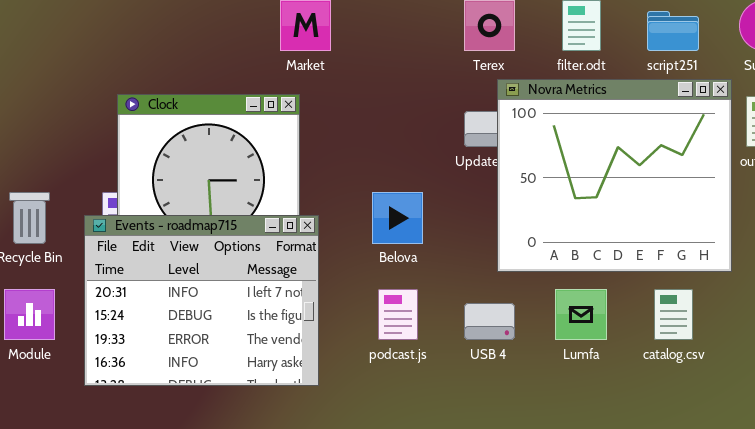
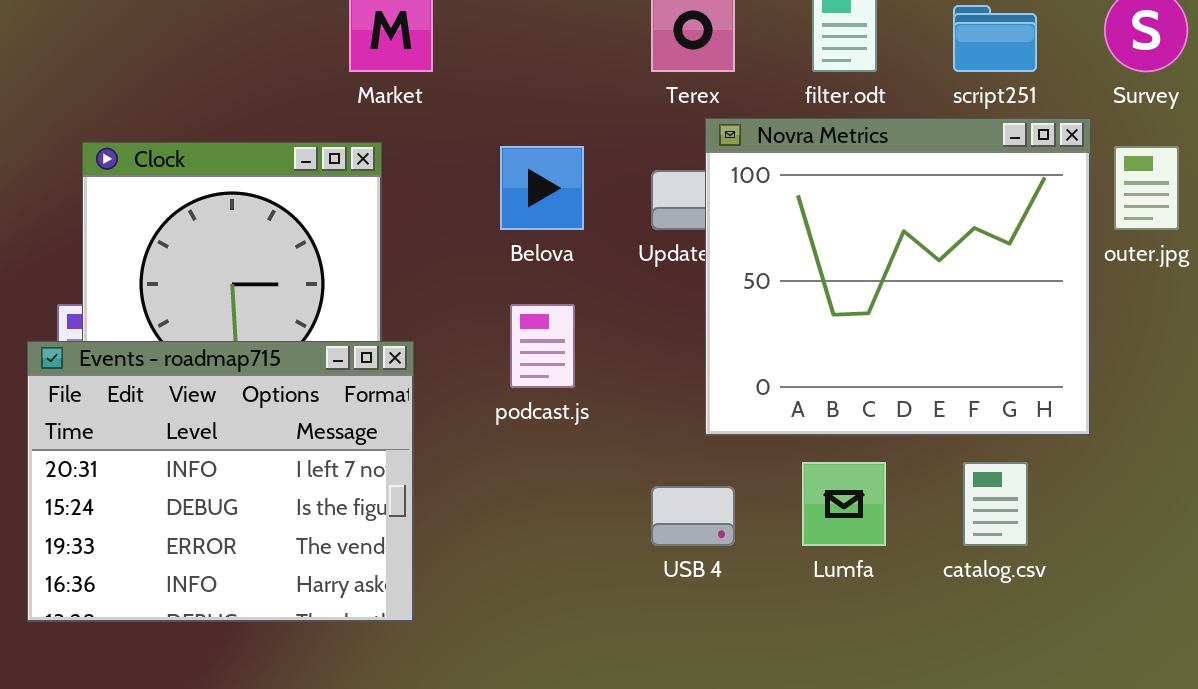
Belova: [372,192,423,244] -> [500,146,584,230], moved
podcast.js: [378,289,418,340] -> [510,304,575,388], moved

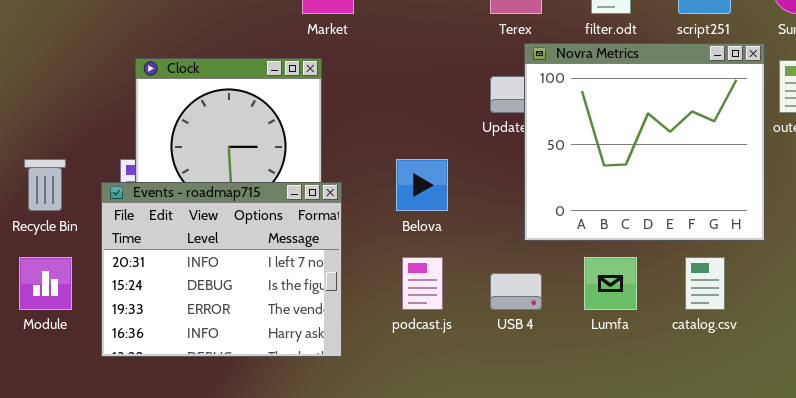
Belova: [500,146,584,230] -> [396,159,448,211], moved
podcast.js: [510,304,575,388] -> [402,257,443,310], moved

